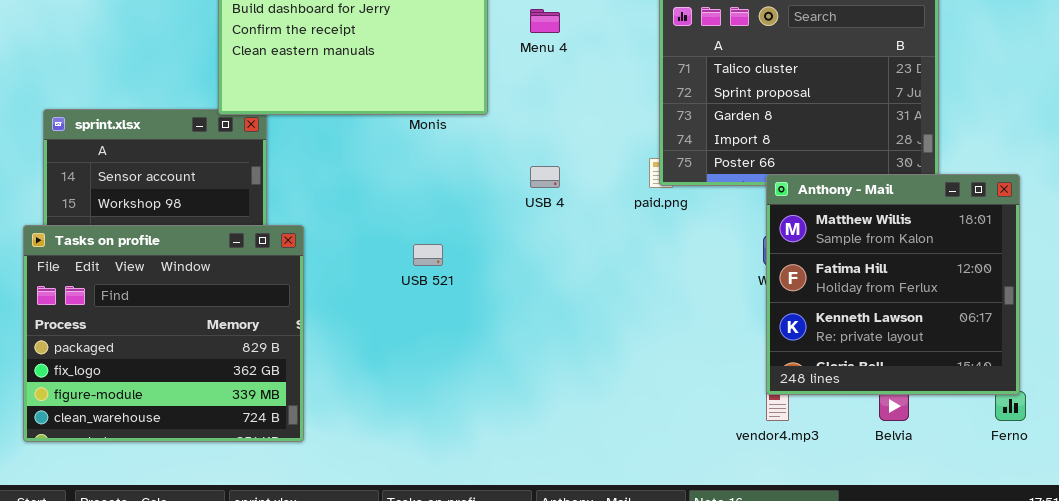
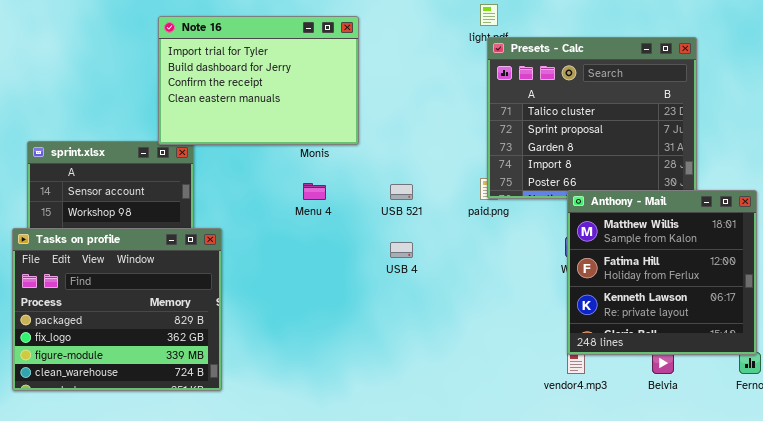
Menu 4: [530,9,560,33] -> [303,183,326,200], moved
USB 4: [530,166,560,188] -> [390,242,413,258], moved
USB 521: [413,244,443,266] -> [390,184,413,200], moved

